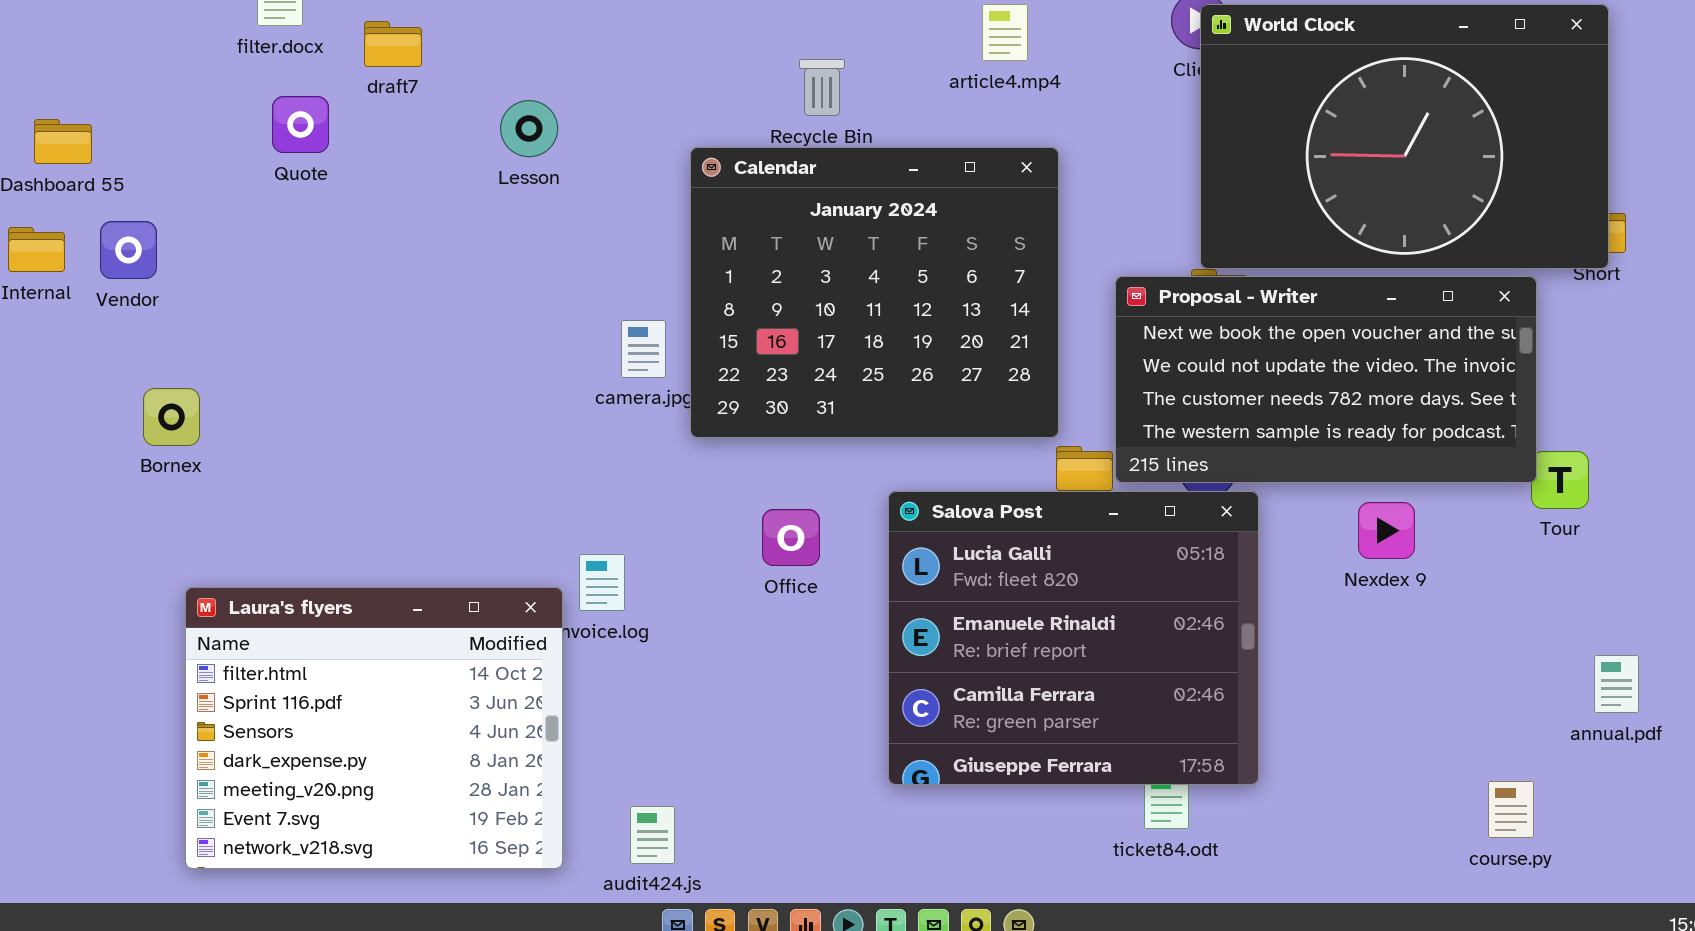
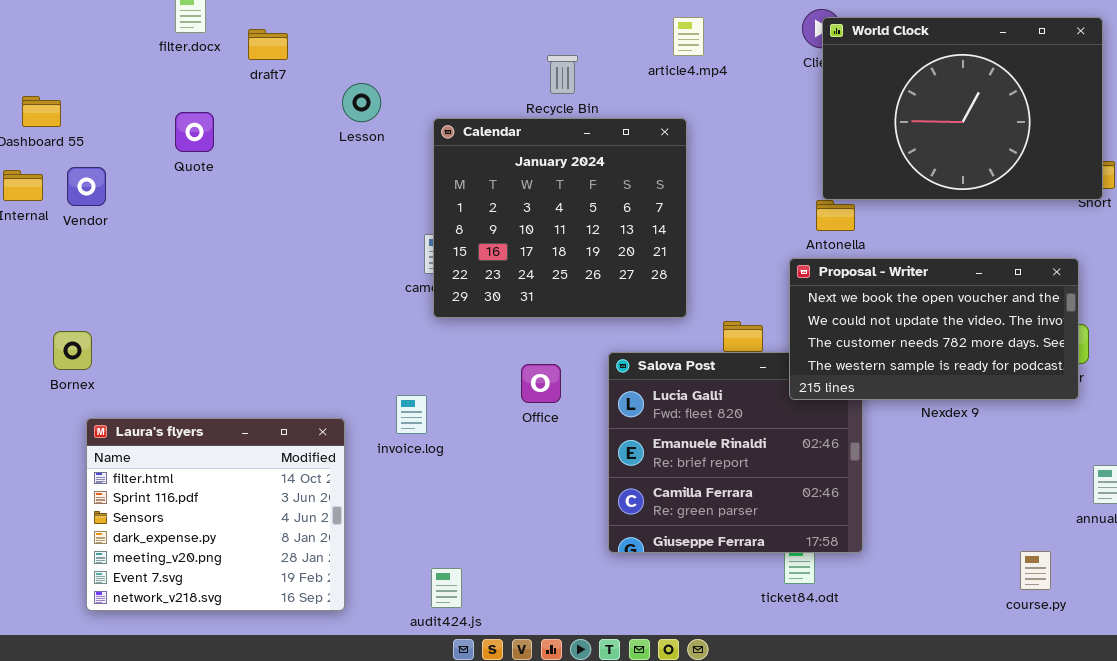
Quote: [272,96,329,153] -> [175,112,214,152], moved
Calendar: [690,147,1059,438] -> [433,118,687,318], moved
Proposal - Writer: [1115,276,1537,483] -> [789,258,1079,400], moved
Bornex: [143,388,200,446] -> [53,331,92,370], moved
Laura's flyers: [185,587,563,869] -> [86,418,345,611], moved

